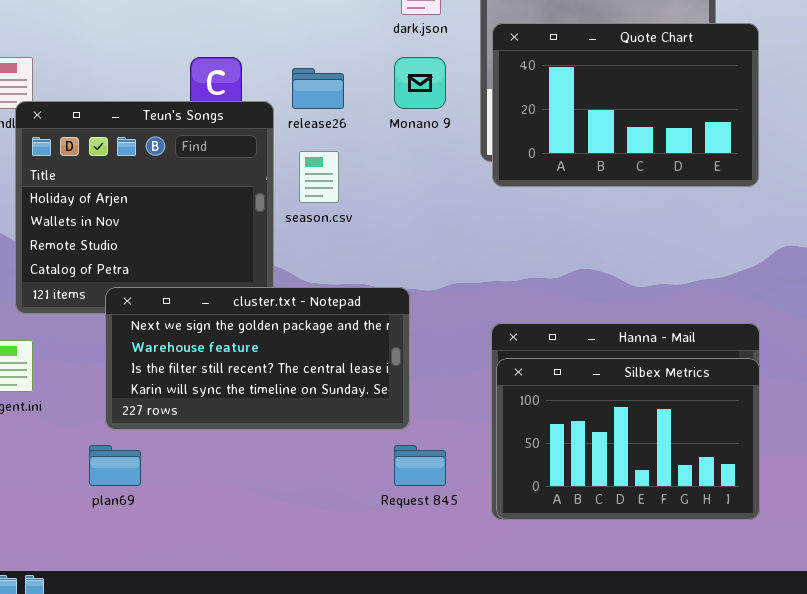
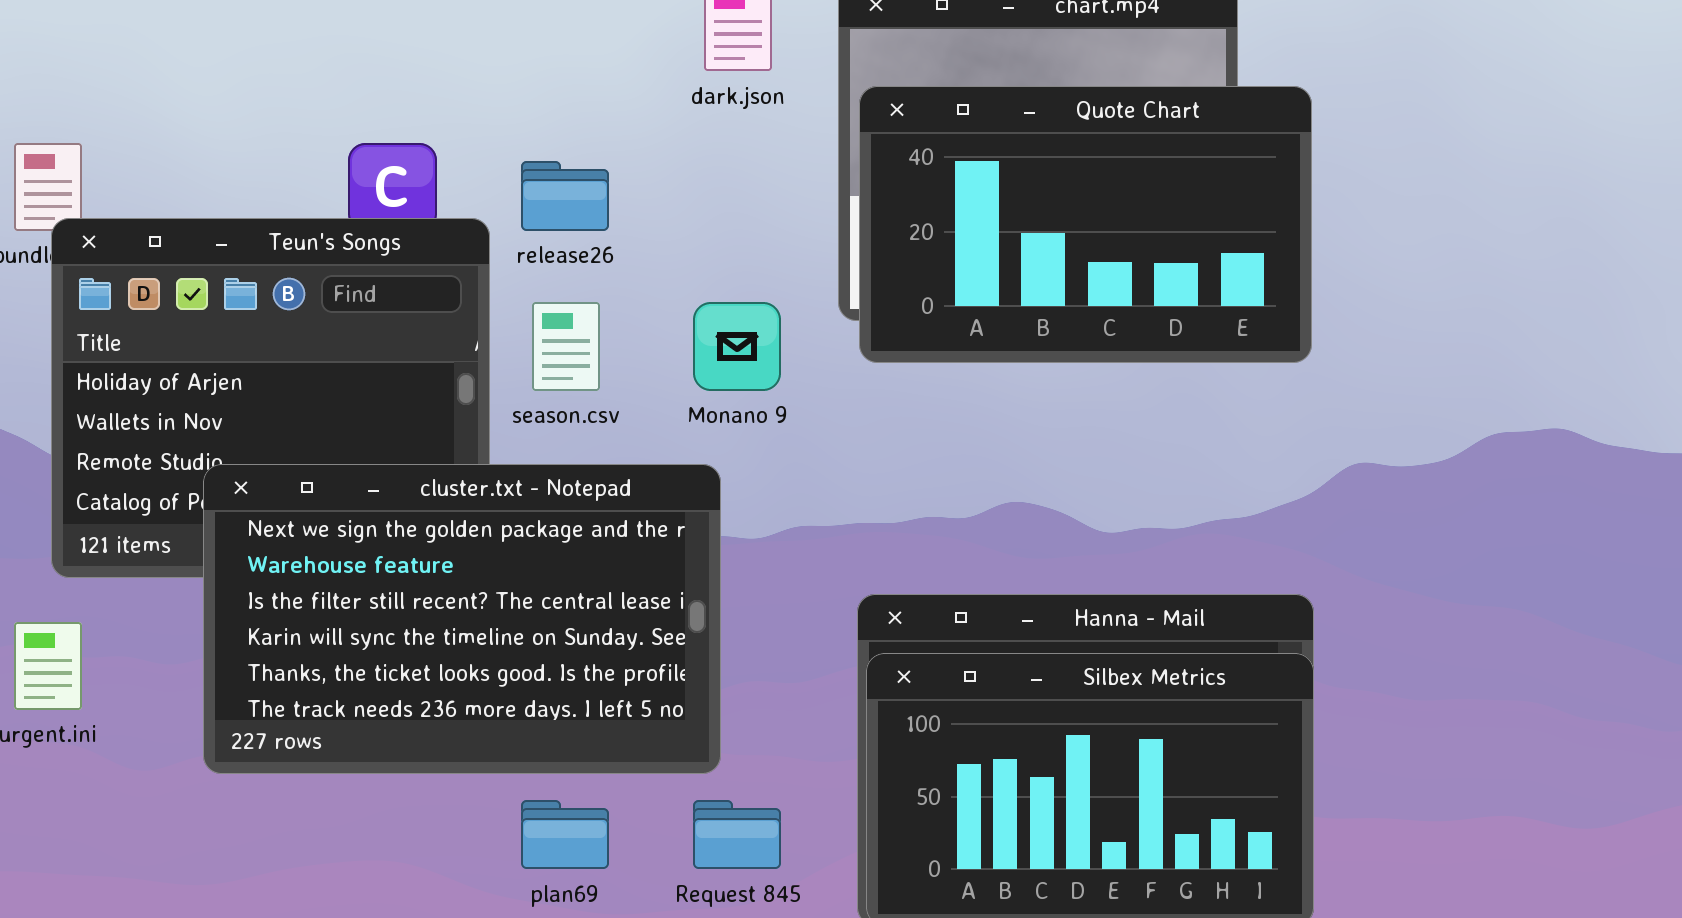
Monano 9: [394,57,446,109] -> [693,302,781,391], moved
cluster.txt - Notepad: [105,287,410,430] -> [203,464,721,774], resized
plan69: [89,445,141,486] -> [521,800,609,869], moved

